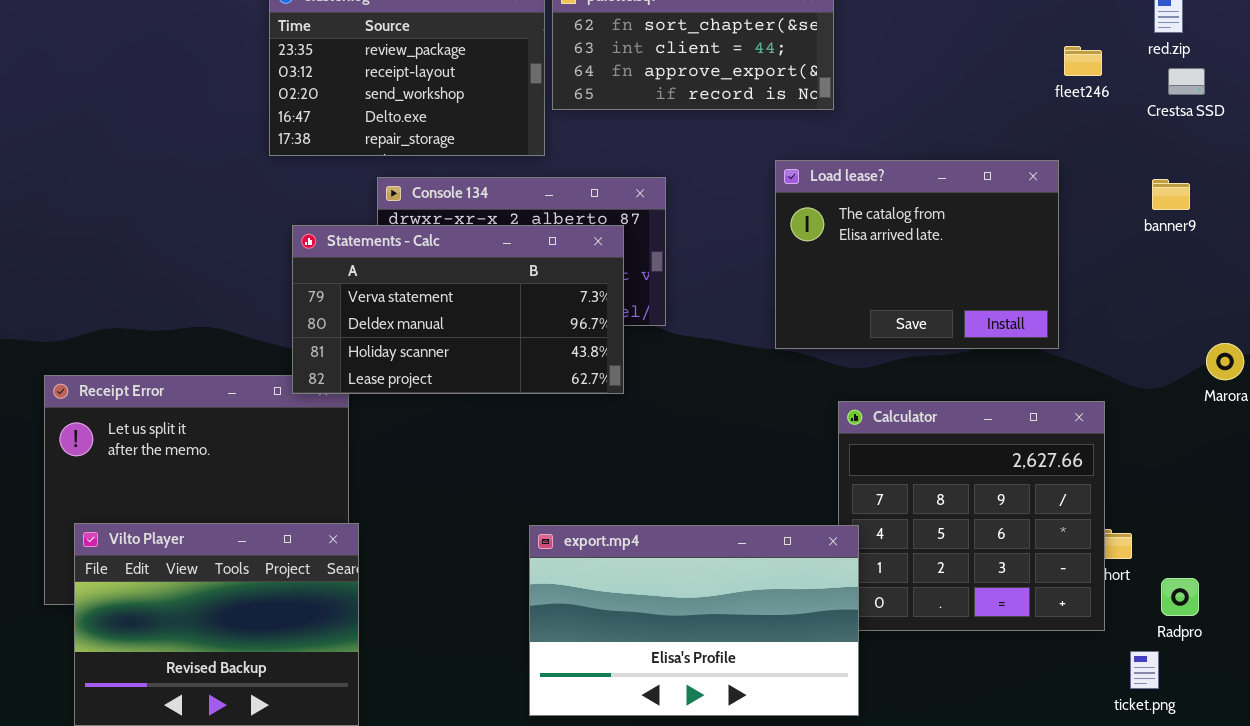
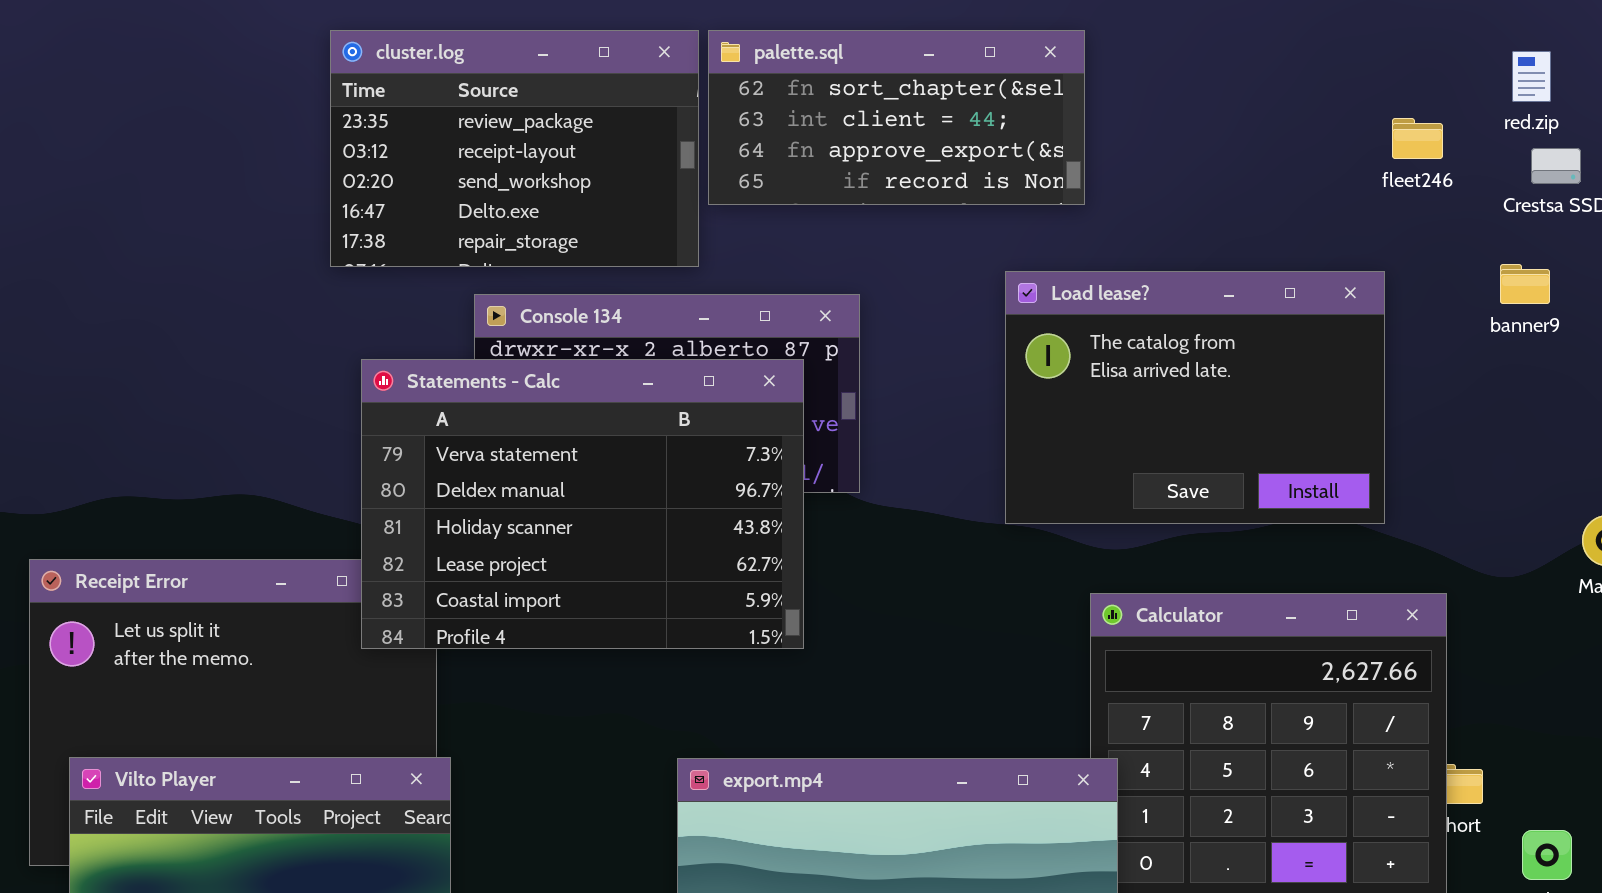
banner9: [1152,179,1190,210] -> [1500,264,1550,304], moved
Statements - Calc: [292,225,624,394] -> [361,359,804,649], resized

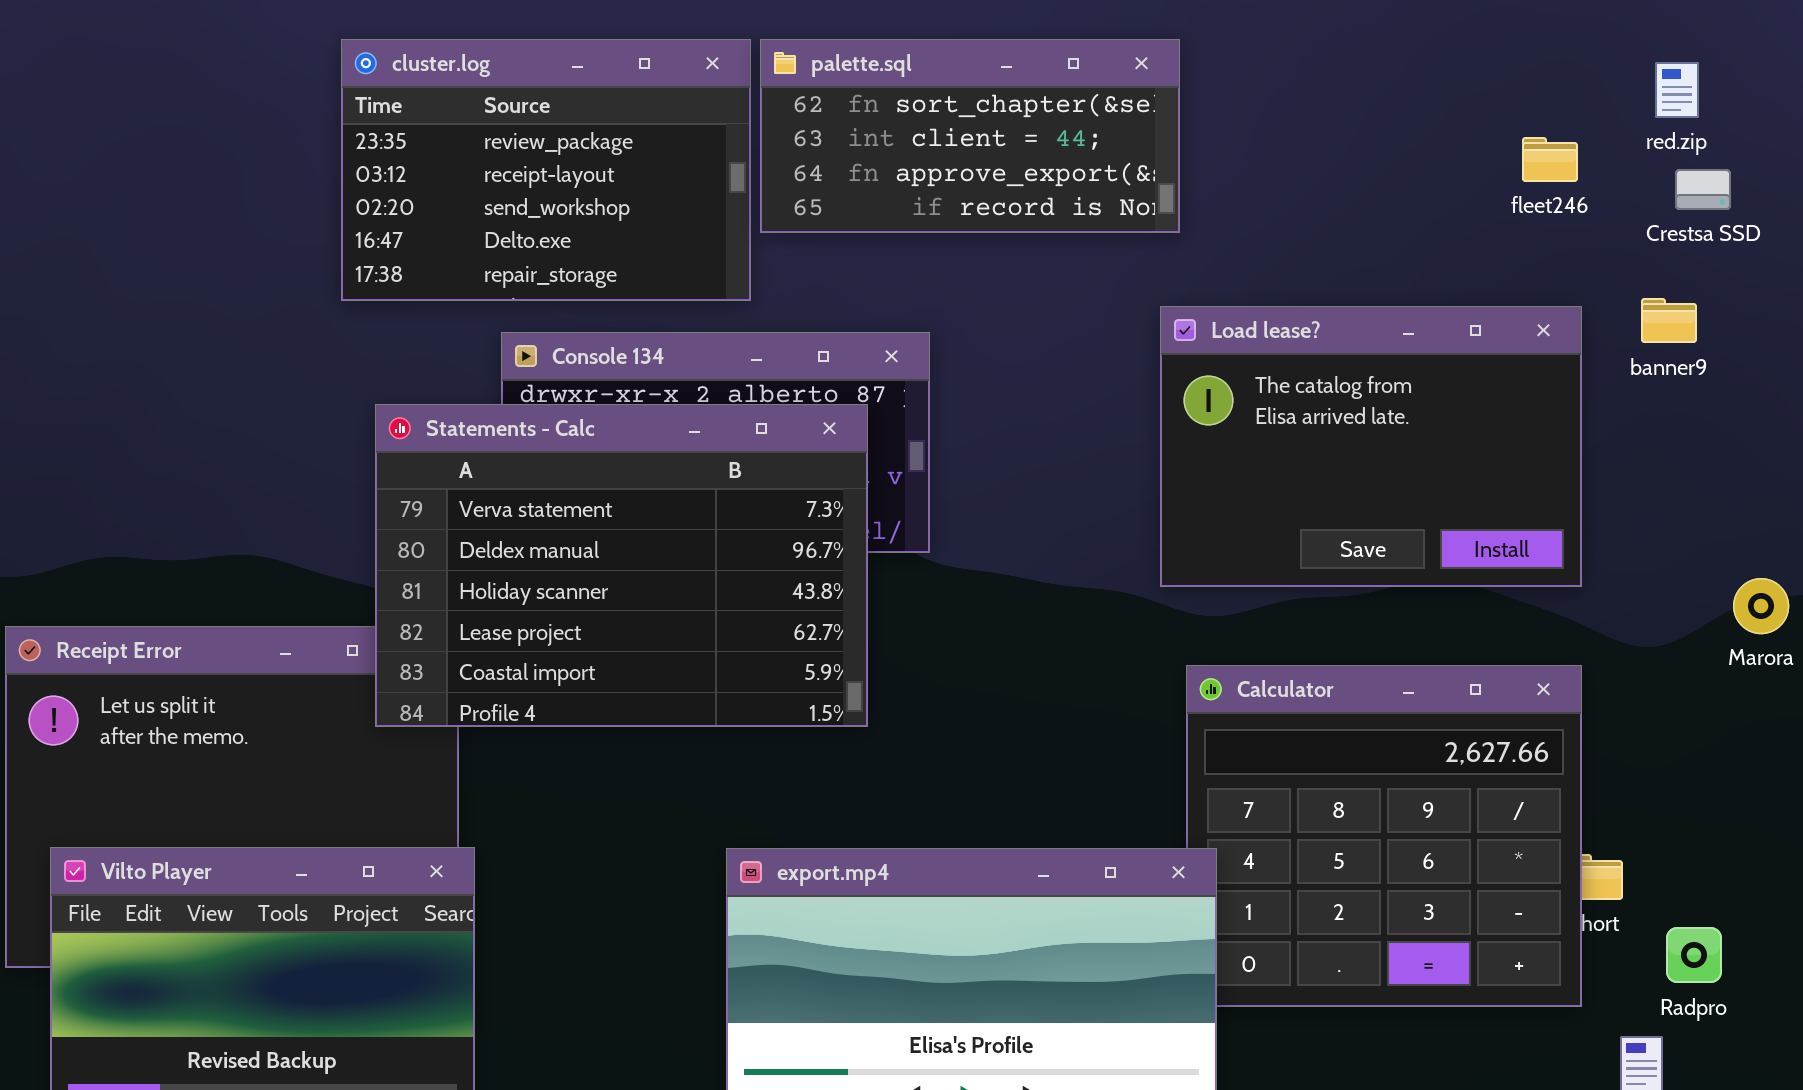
Load lease?: [1005,271,1385,524] -> [1160,306,1582,587], moved

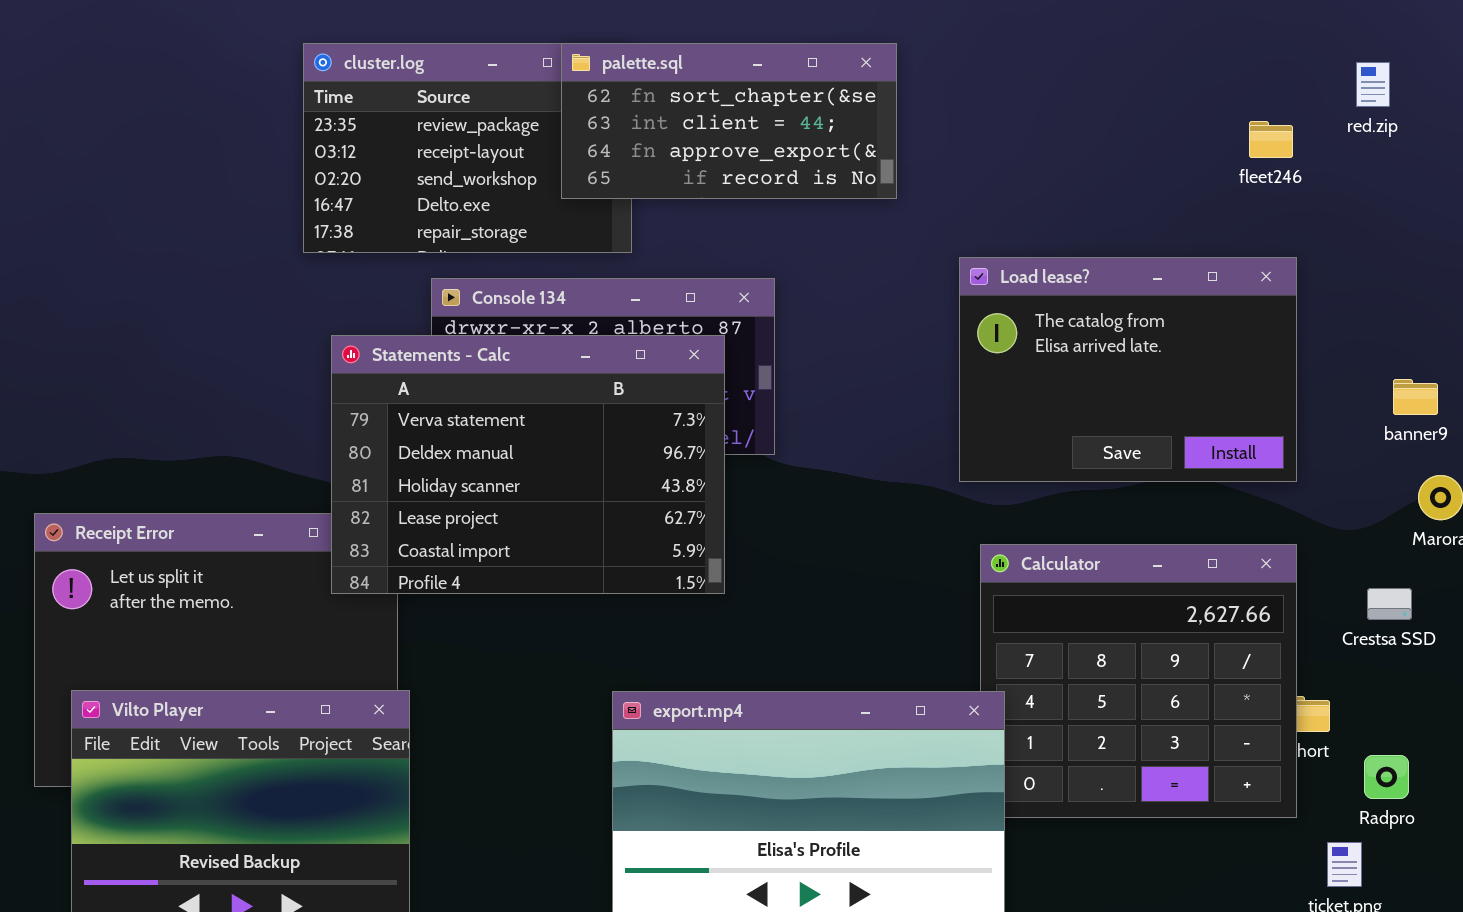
palette.sql: [760,39,1180,233] -> [561,43,897,199], moved
Crestsa SSD: [1675,169,1731,210] -> [1367,588,1412,620], moved
banner9: [1641,298,1697,343] -> [1393,379,1438,415], moved

